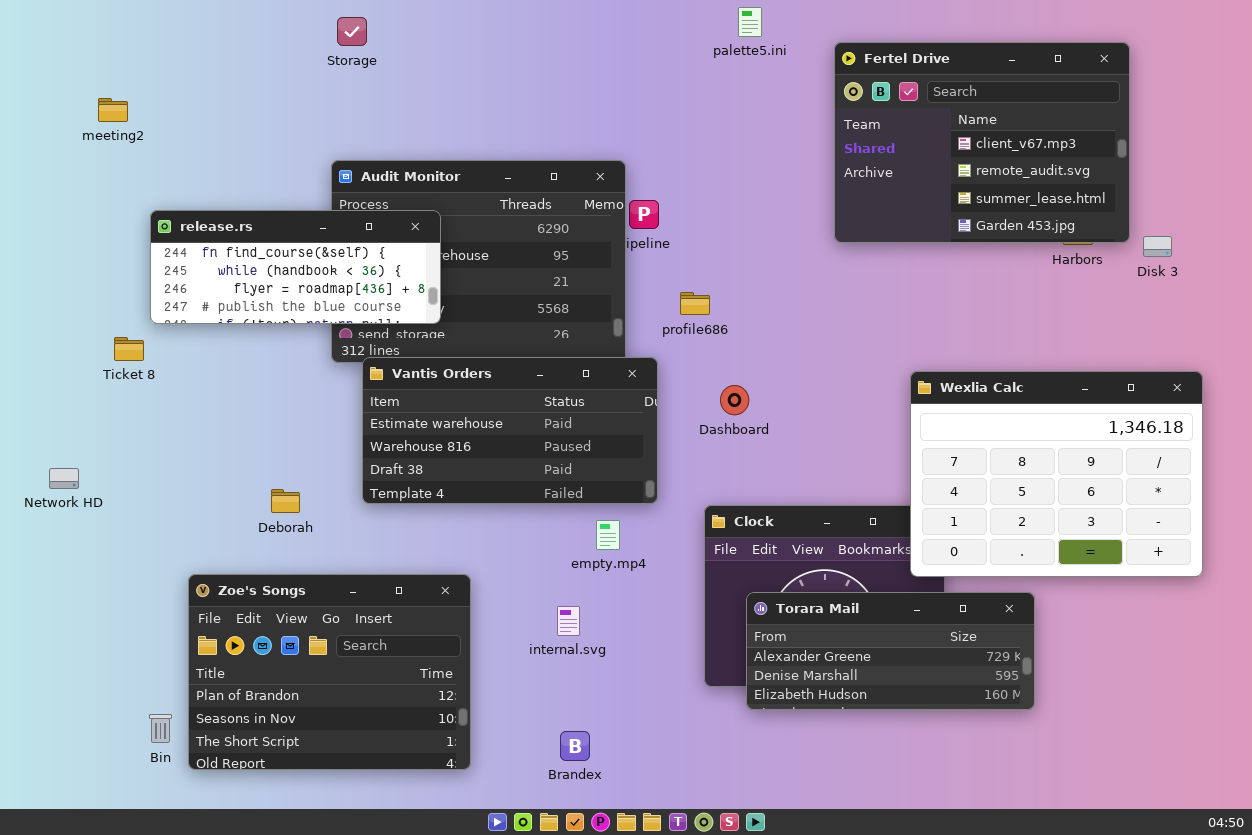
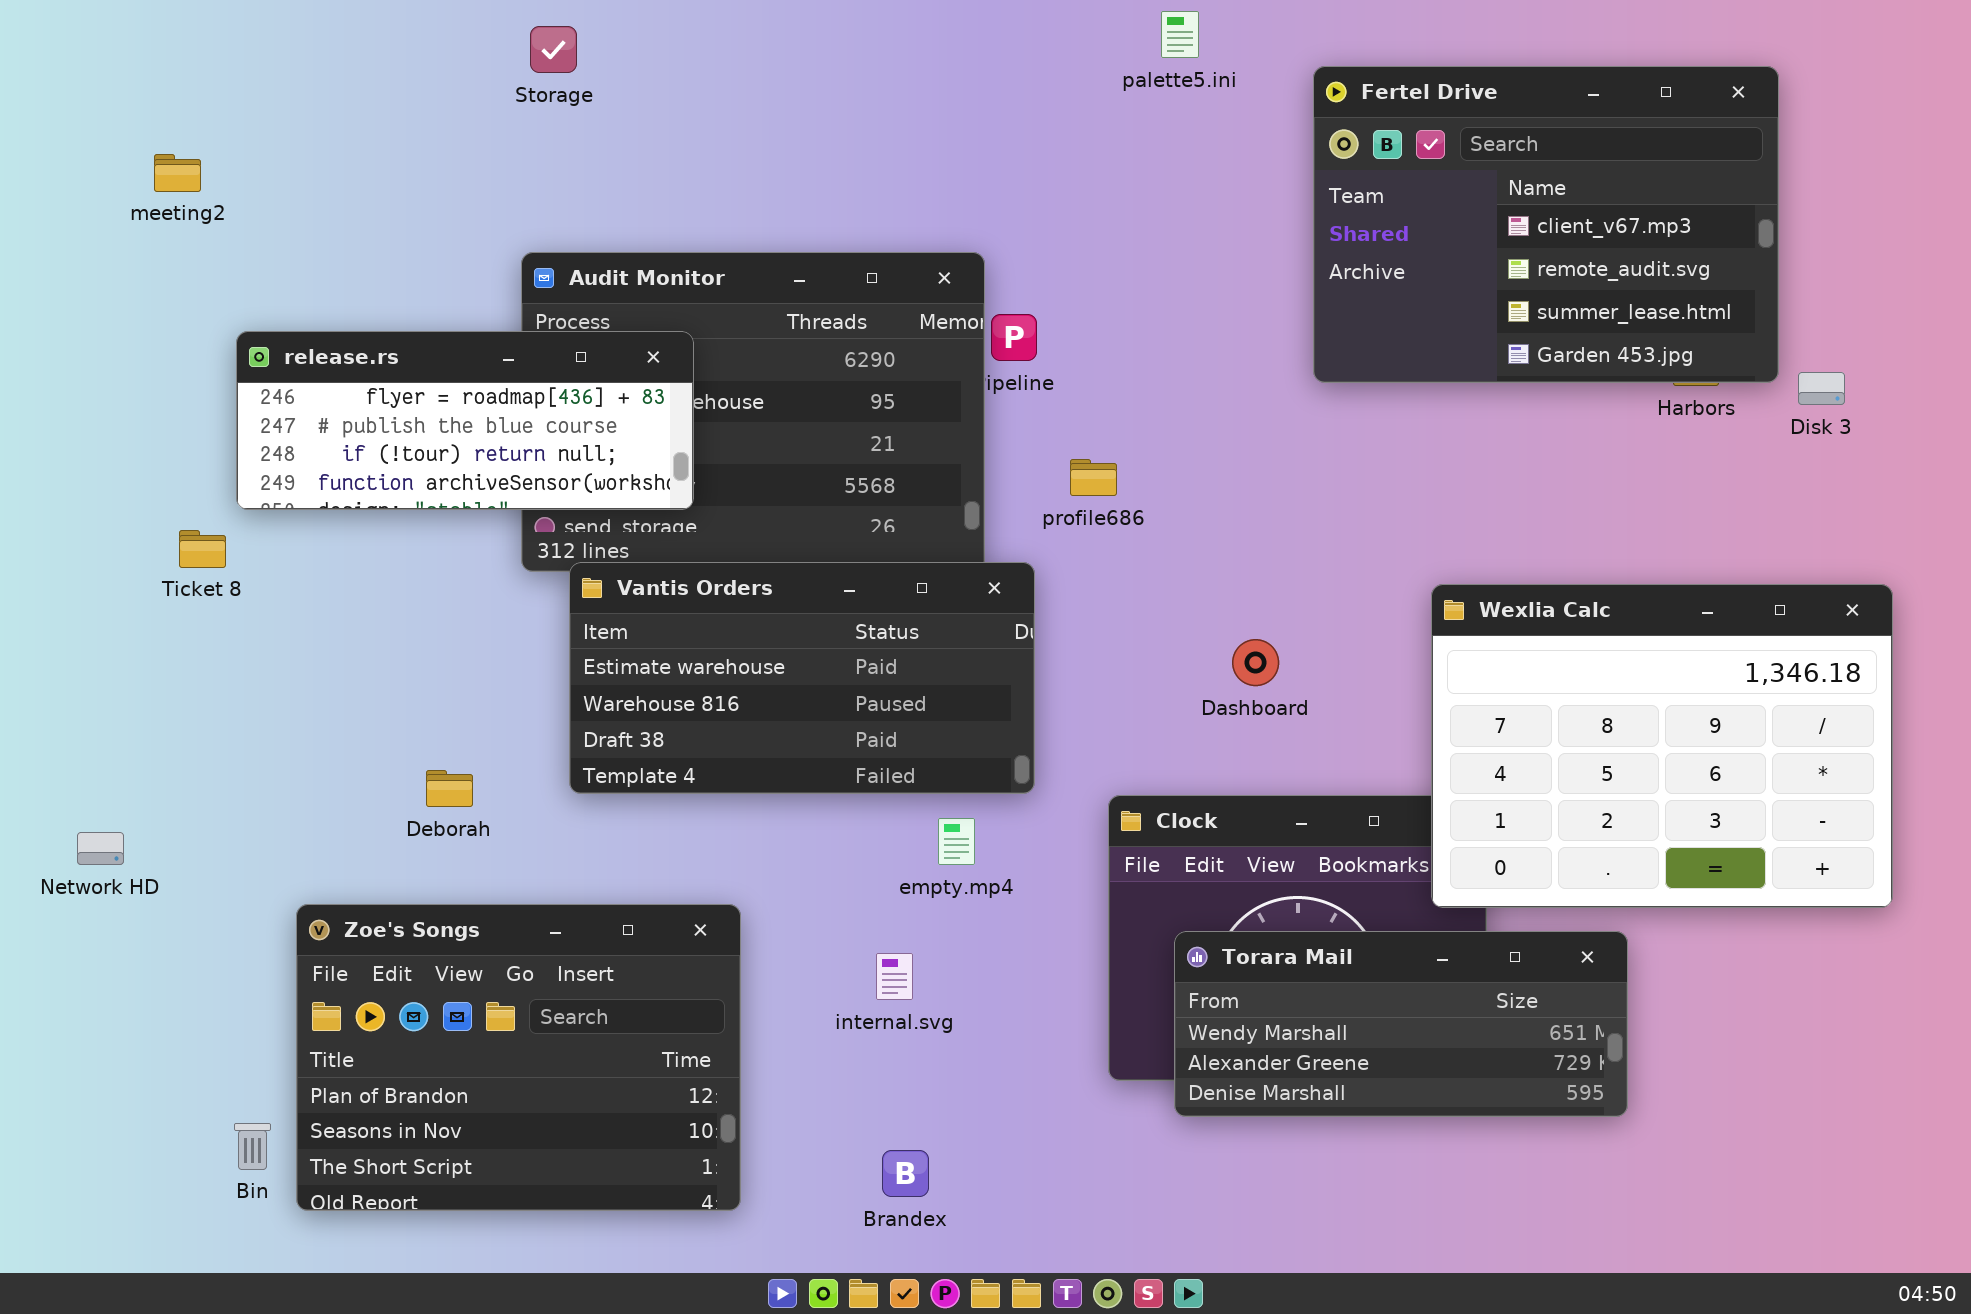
release.rs: [150,210,441,324] -> [236,331,694,510], scrolled down 2 rows
Dashboard: [720,385,749,415] -> [1232,639,1279,686], moved
Network HD: [49,468,79,489] -> [77,832,124,865], moved
Torara Mail: [746,592,1035,710] -> [1174,931,1628,1117], scrolled up 1 row

